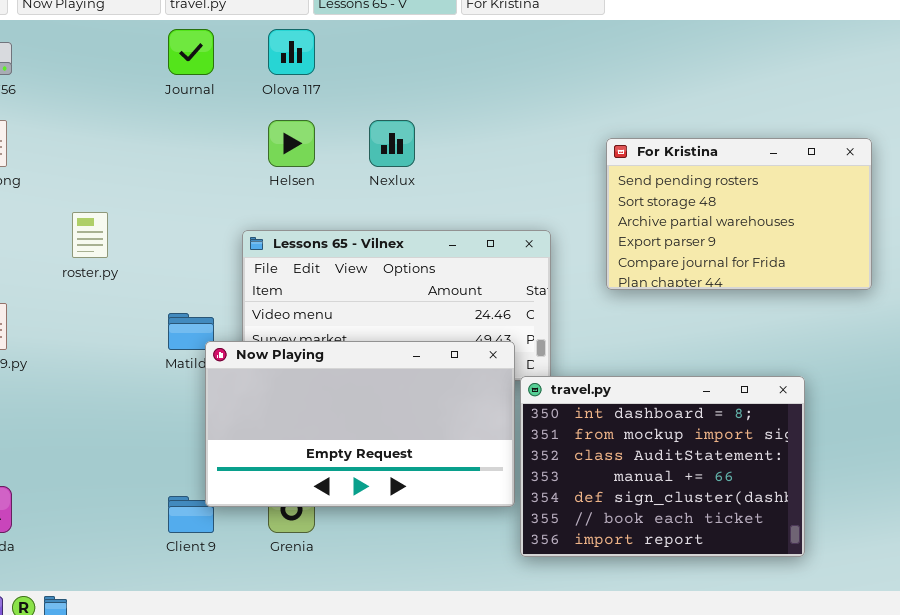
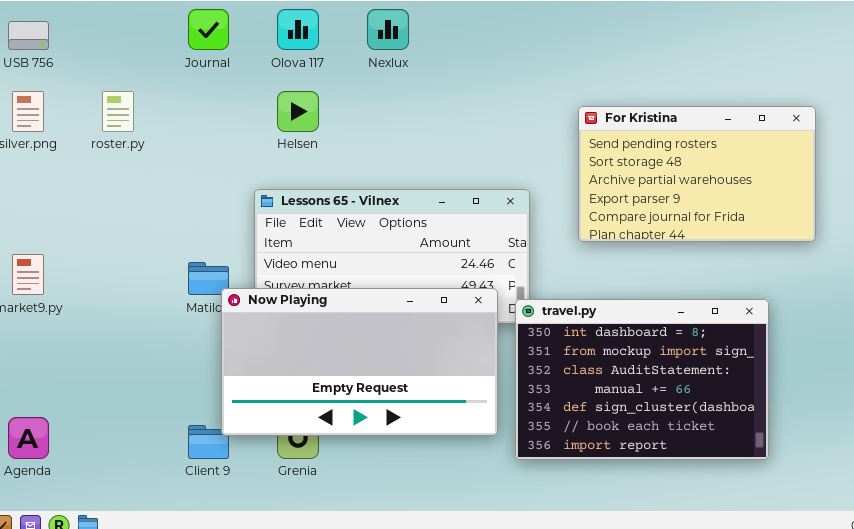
Nexlux: [369,120,415,167] -> [367,9,409,50], moved
roster.py: [72,212,108,258] -> [102,91,134,132], moved
travel.py: [520,376,805,557] -> [515,299,769,460], moved

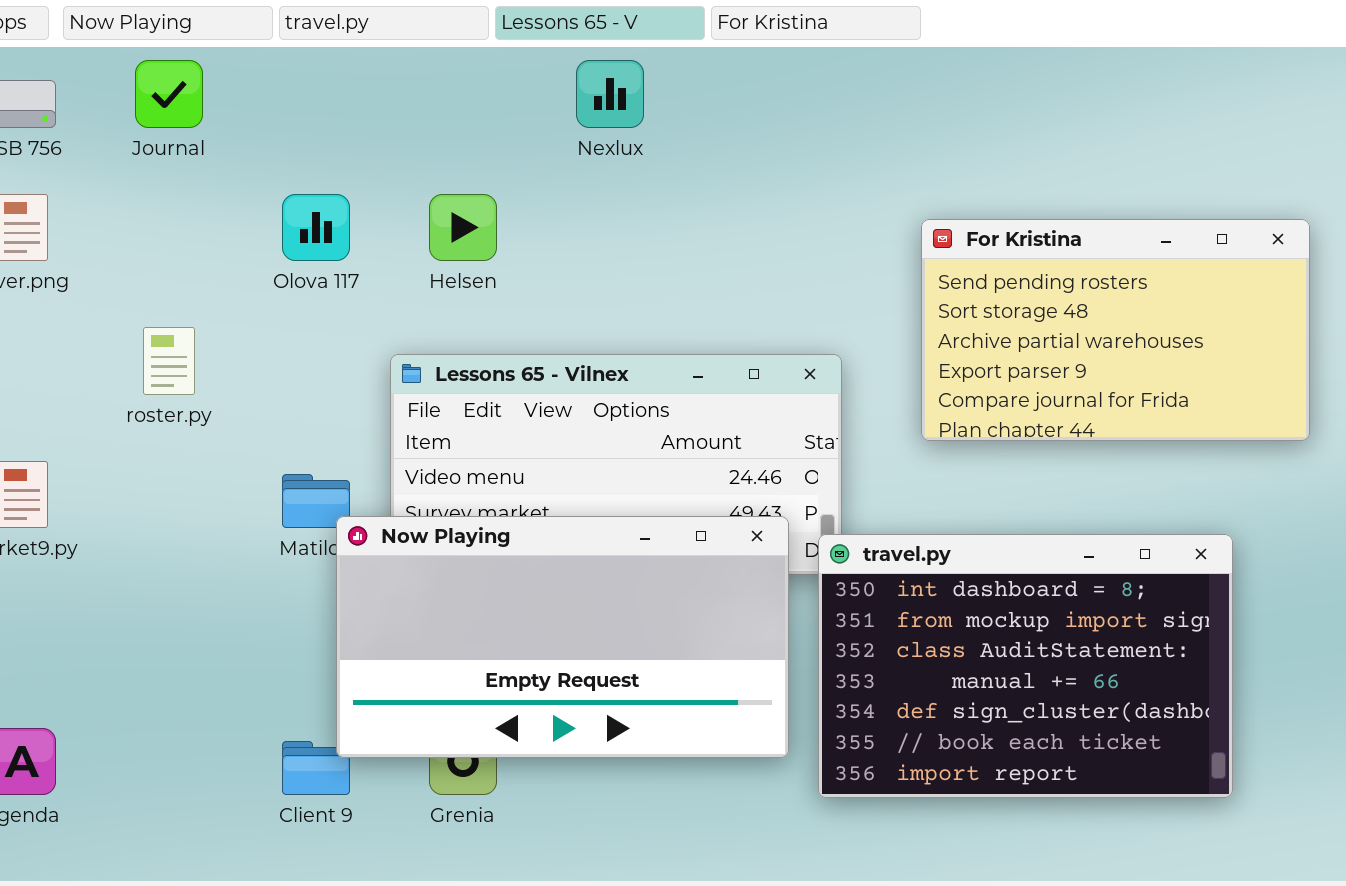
Journal: [188,9,229,50] -> [135,60,203,128], moved
Olova 117: [277,9,319,50] -> [282,194,350,261], moved
roster.py: [102,91,134,132] -> [143,327,195,395], moved

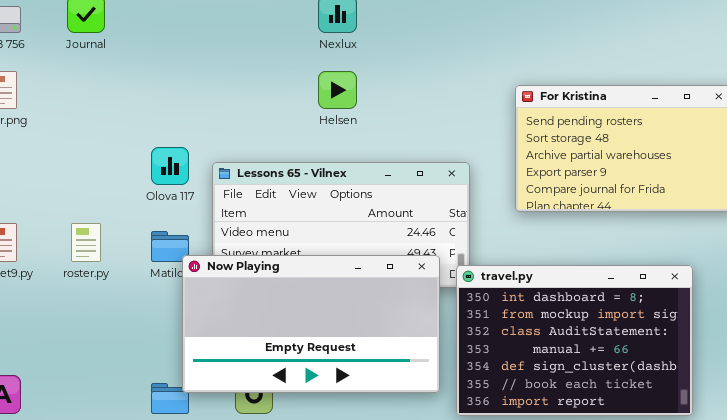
Olova 117: [282,194,350,261] -> [151,147,189,185], moved
Helsen: [429,194,497,261] -> [318,71,357,109], moved
roster.py: [143,327,195,395] -> [71,223,101,262], moved

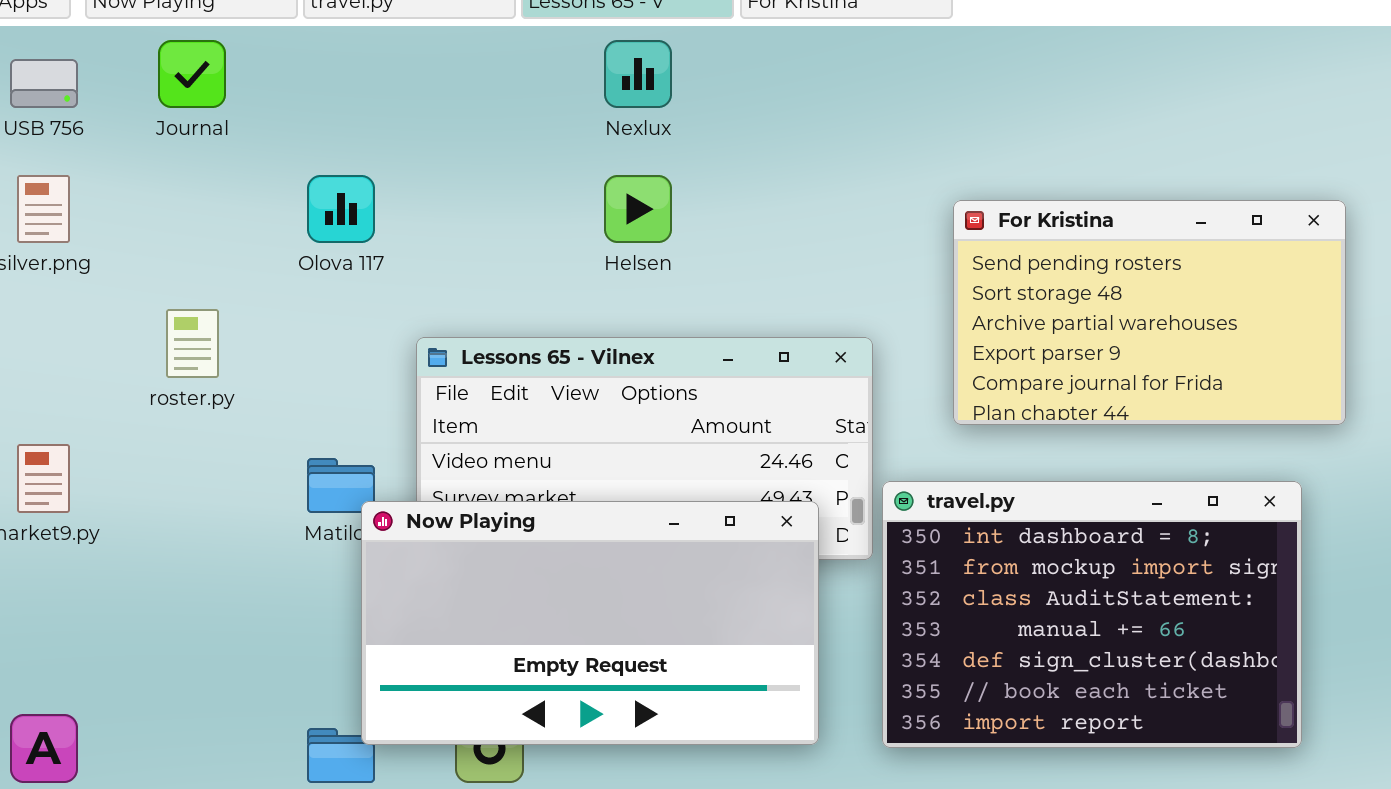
Olova 117: [151,147,189,185] -> [307,175,375,243], moved
roster.py: [71,223,101,262] -> [166,309,219,378], moved
travel.py: [456,265,693,416] -> [882,481,1302,748], moved

